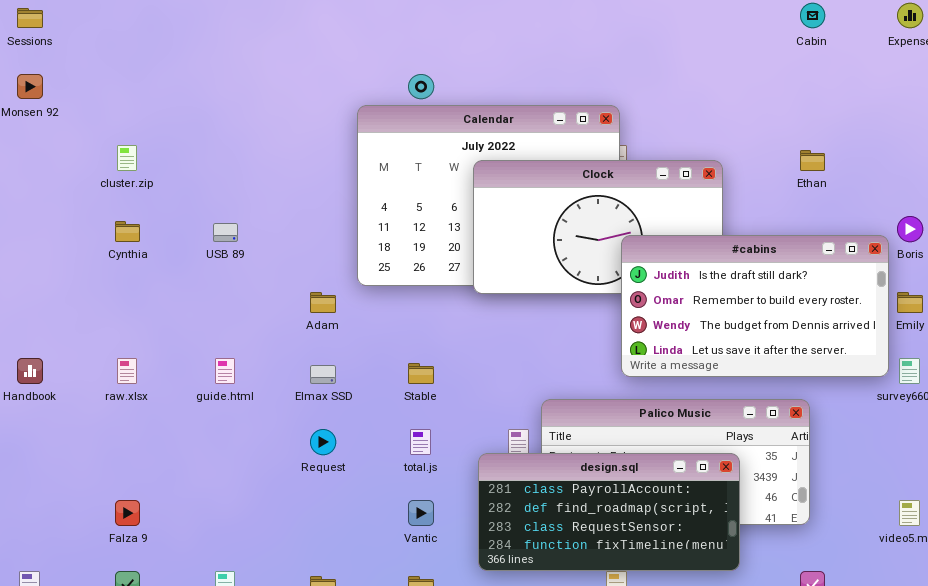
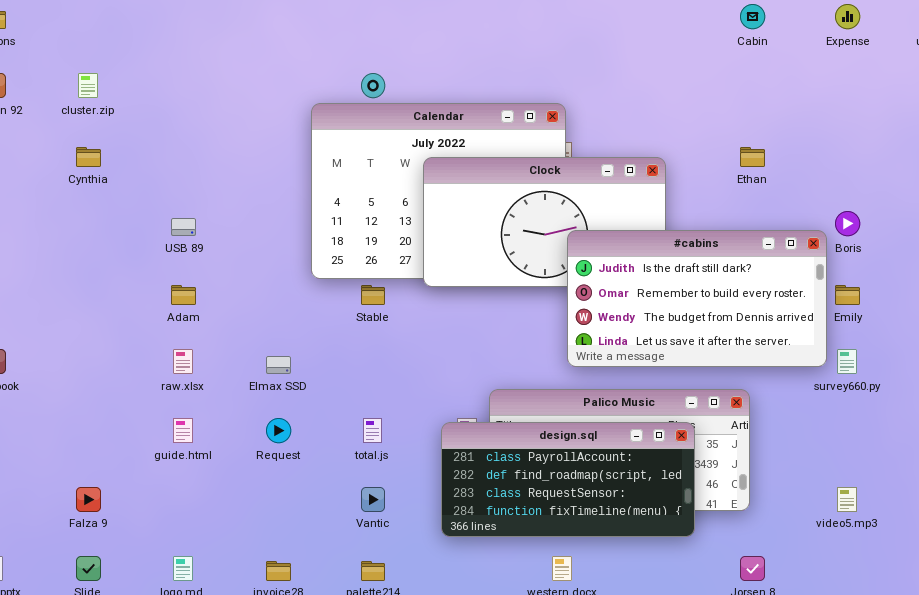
cluster.zip: [117,145,137,171] -> [78,73,98,98], moved
Cynthia: [115,221,140,242] -> [76,147,101,167], moved
Adam: [310,292,336,313] -> [171,285,196,305], moved
raw.xlsx: [117,358,137,384] -> [173,349,193,374], moved
guide.html: [215,358,235,384] -> [173,418,193,443], moved
Stable: [408,363,434,384] -> [361,285,385,305], moved
design.sql: [478,453,740,571] -> [441,422,695,537], moved

